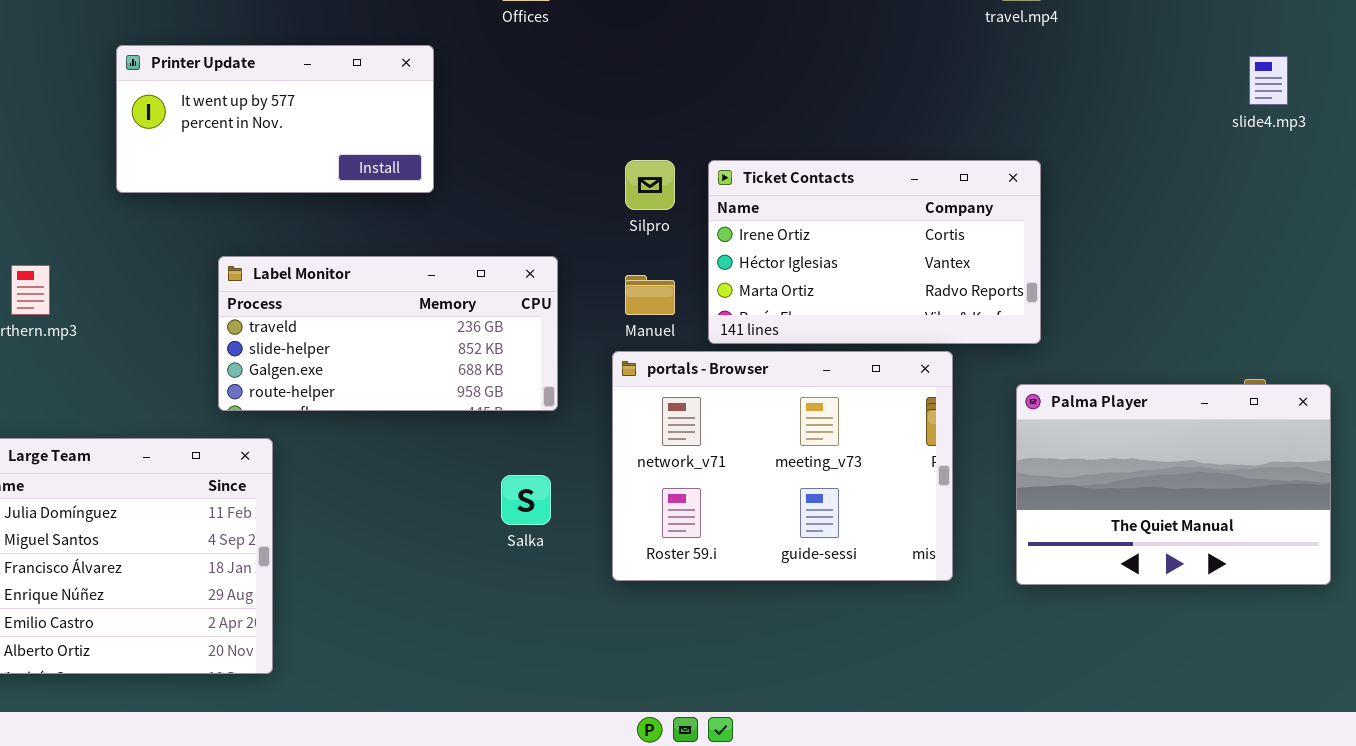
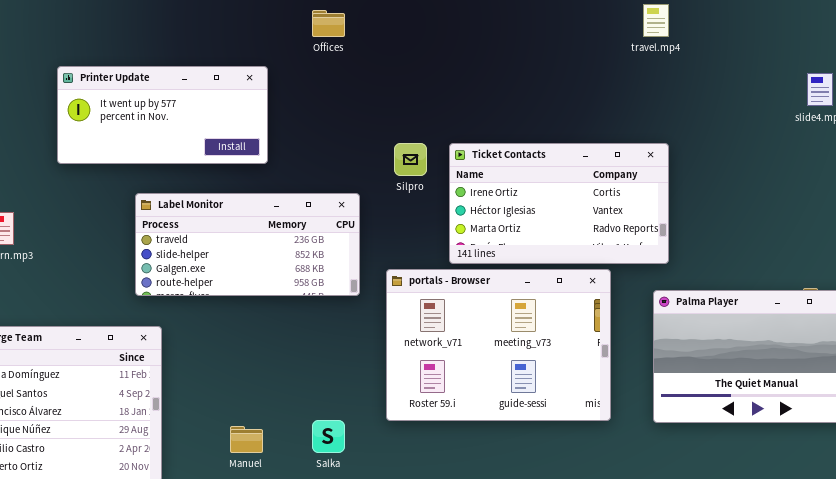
Label Monitor: [218,256,558,411] -> [135,193,360,296], moved
Manuel: [625,275,675,315] -> [230,426,263,453], moved
Salka: [501,475,551,525] -> [312,420,345,453], moved

